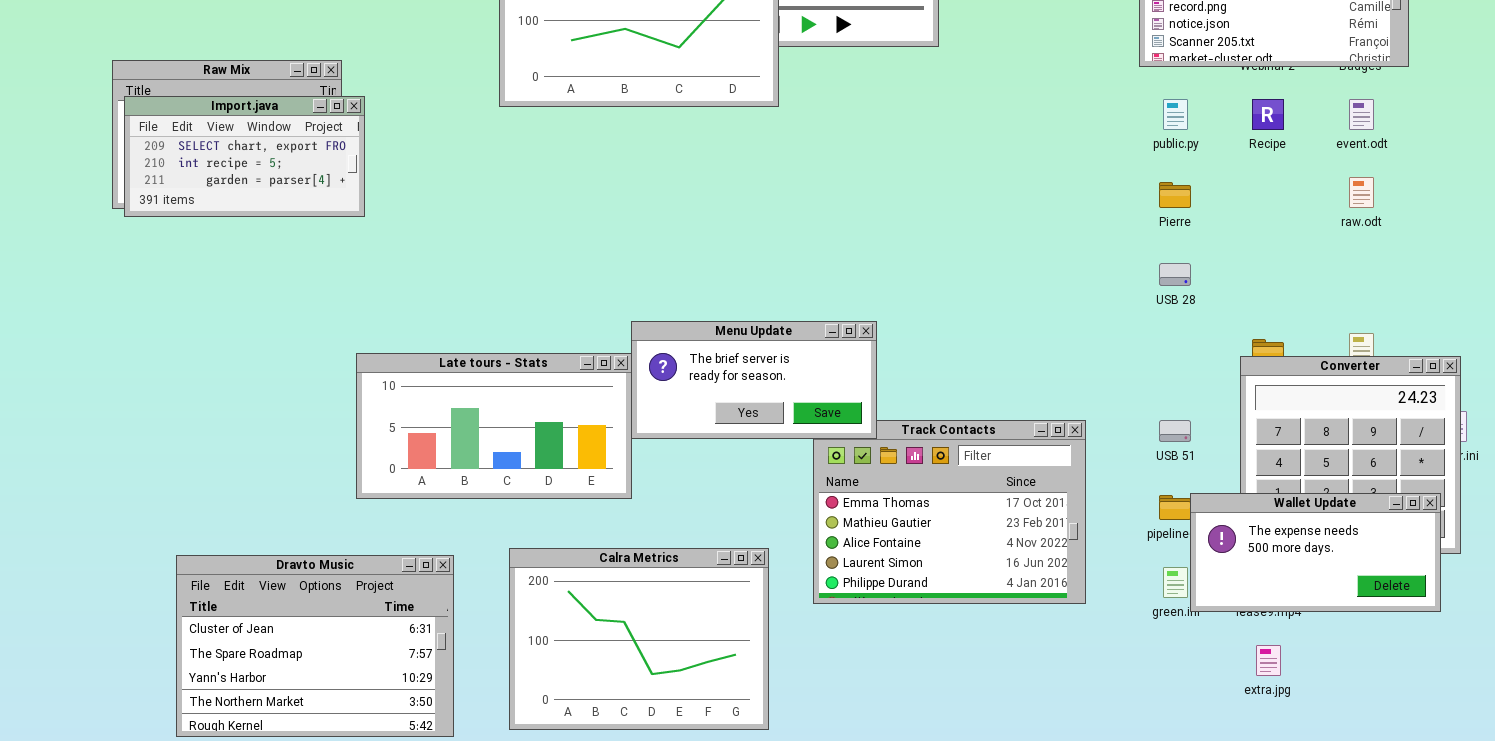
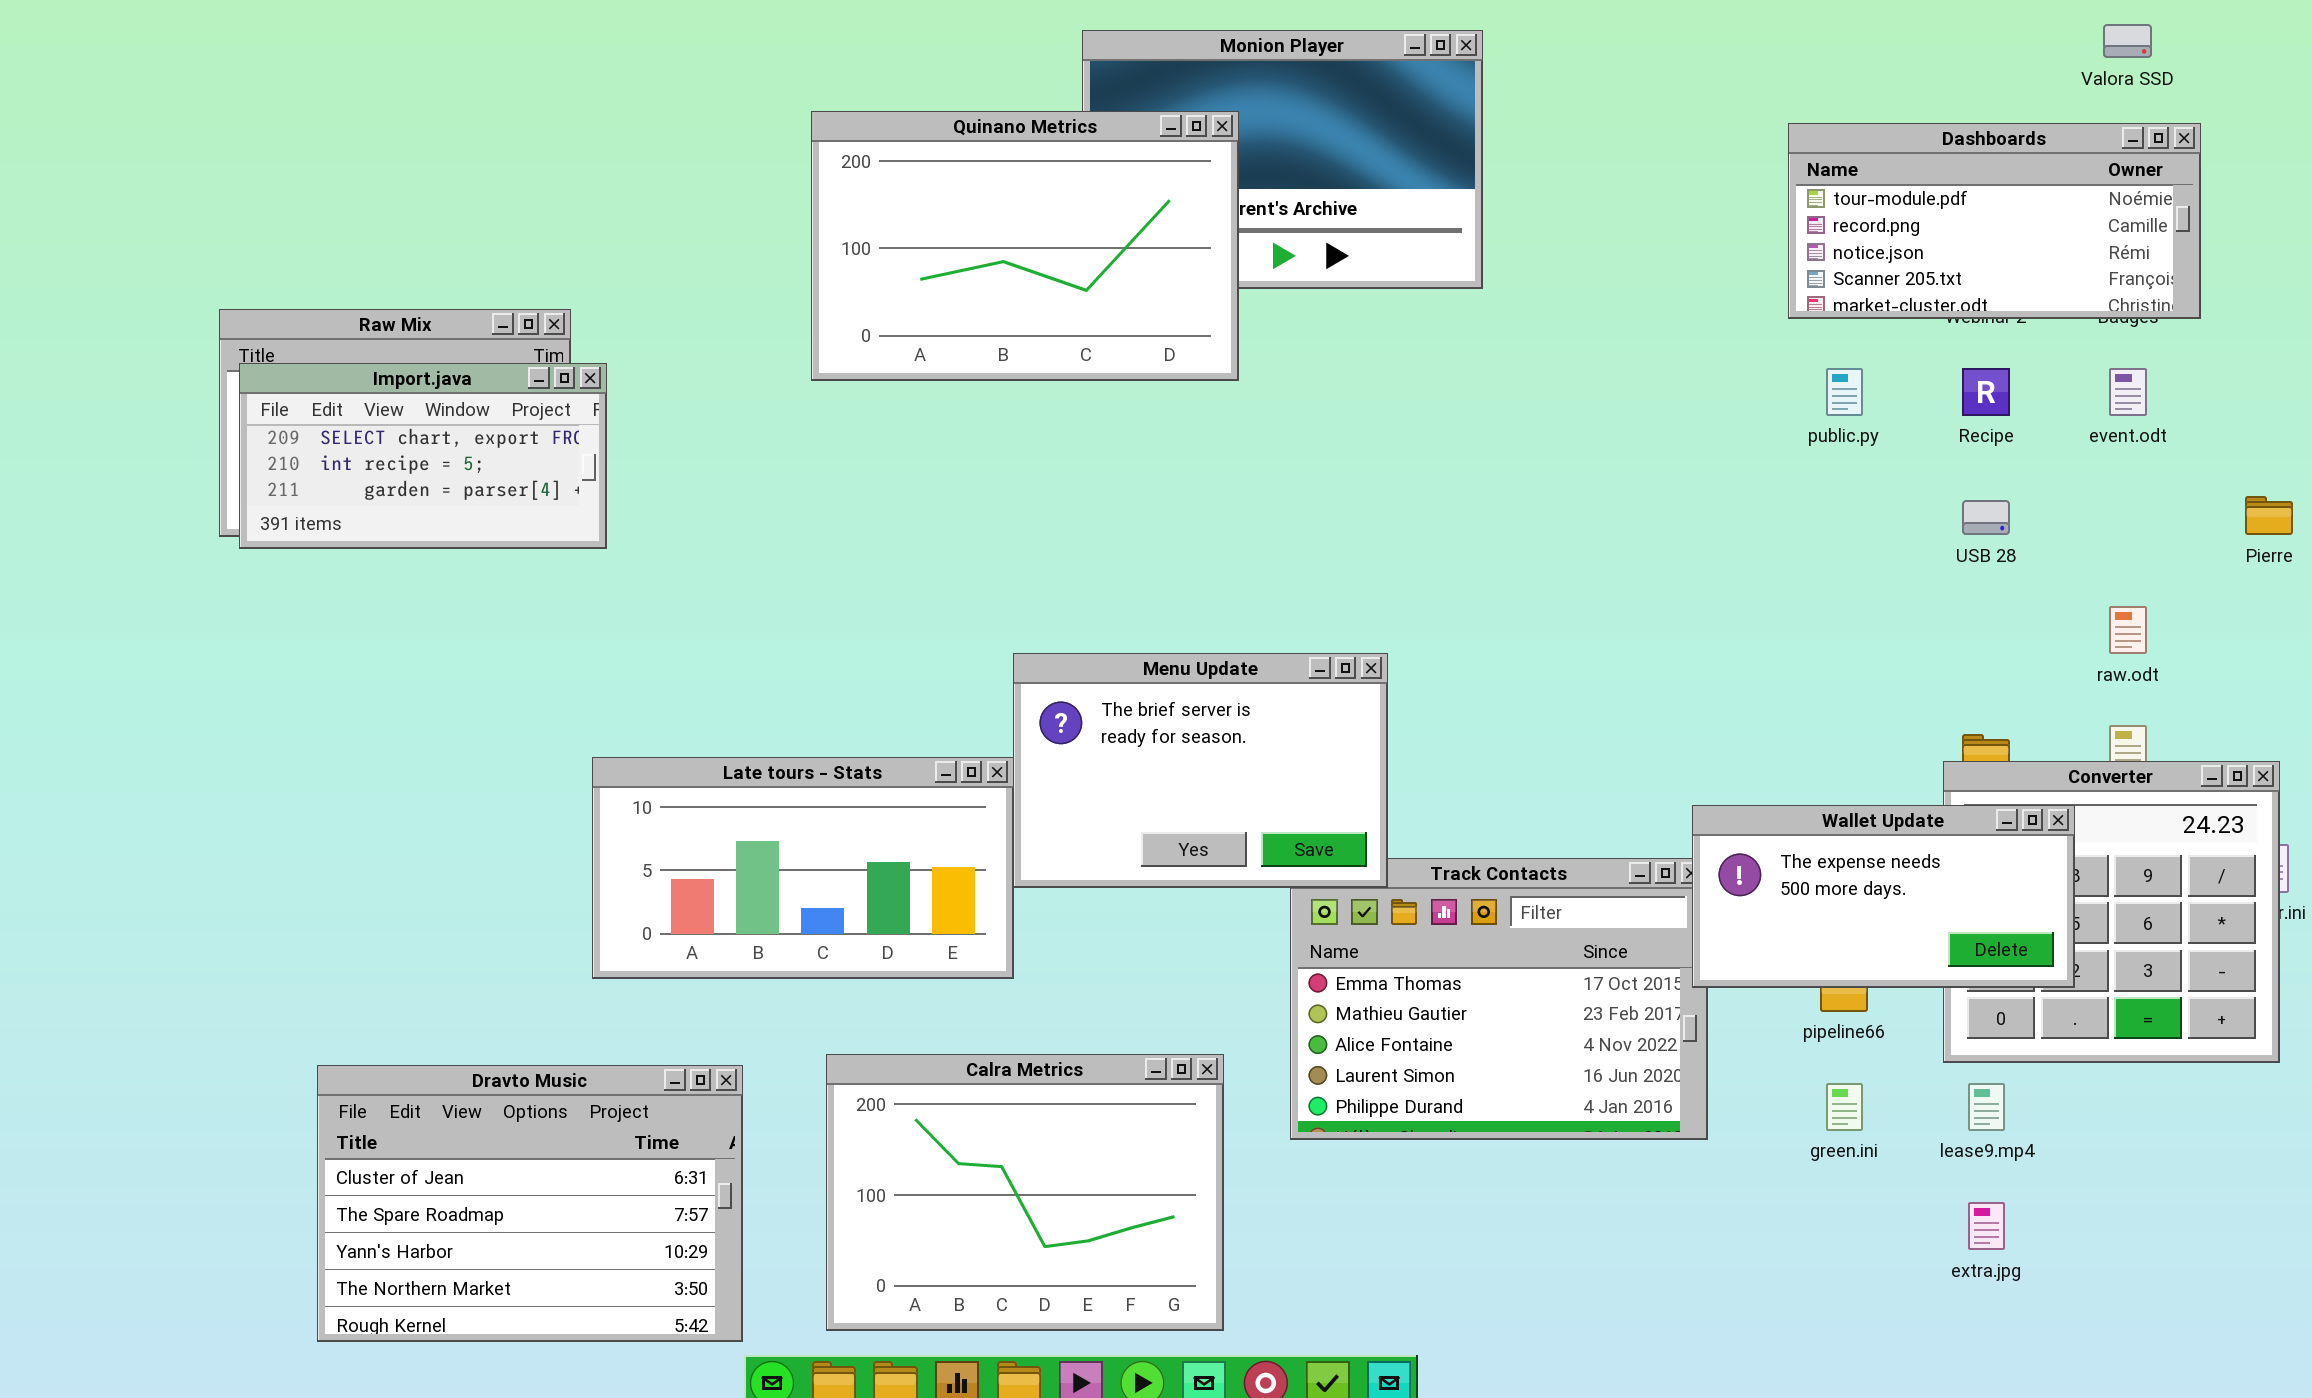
raw.odt: [1349,177,1374,208] -> [2109,606,2147,654], moved
Pierre: [1159,182,1191,208] -> [2245,496,2293,535], moved
USB 28: [1159,263,1191,286] -> [1962,500,2010,535], moved
Menu Update: [631,321,877,439] -> [1013,653,1388,888], resized
Wallet Update: [1190,493,1441,612] -> [1692,805,2075,988], moved

